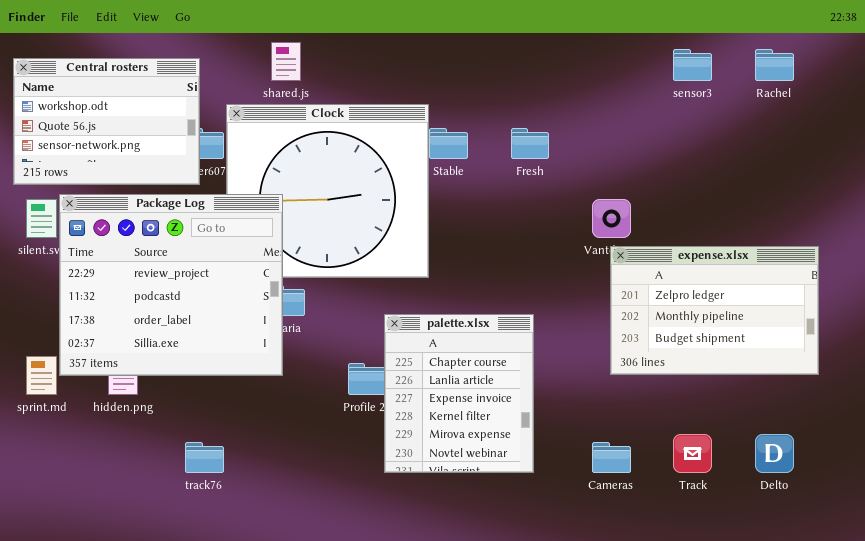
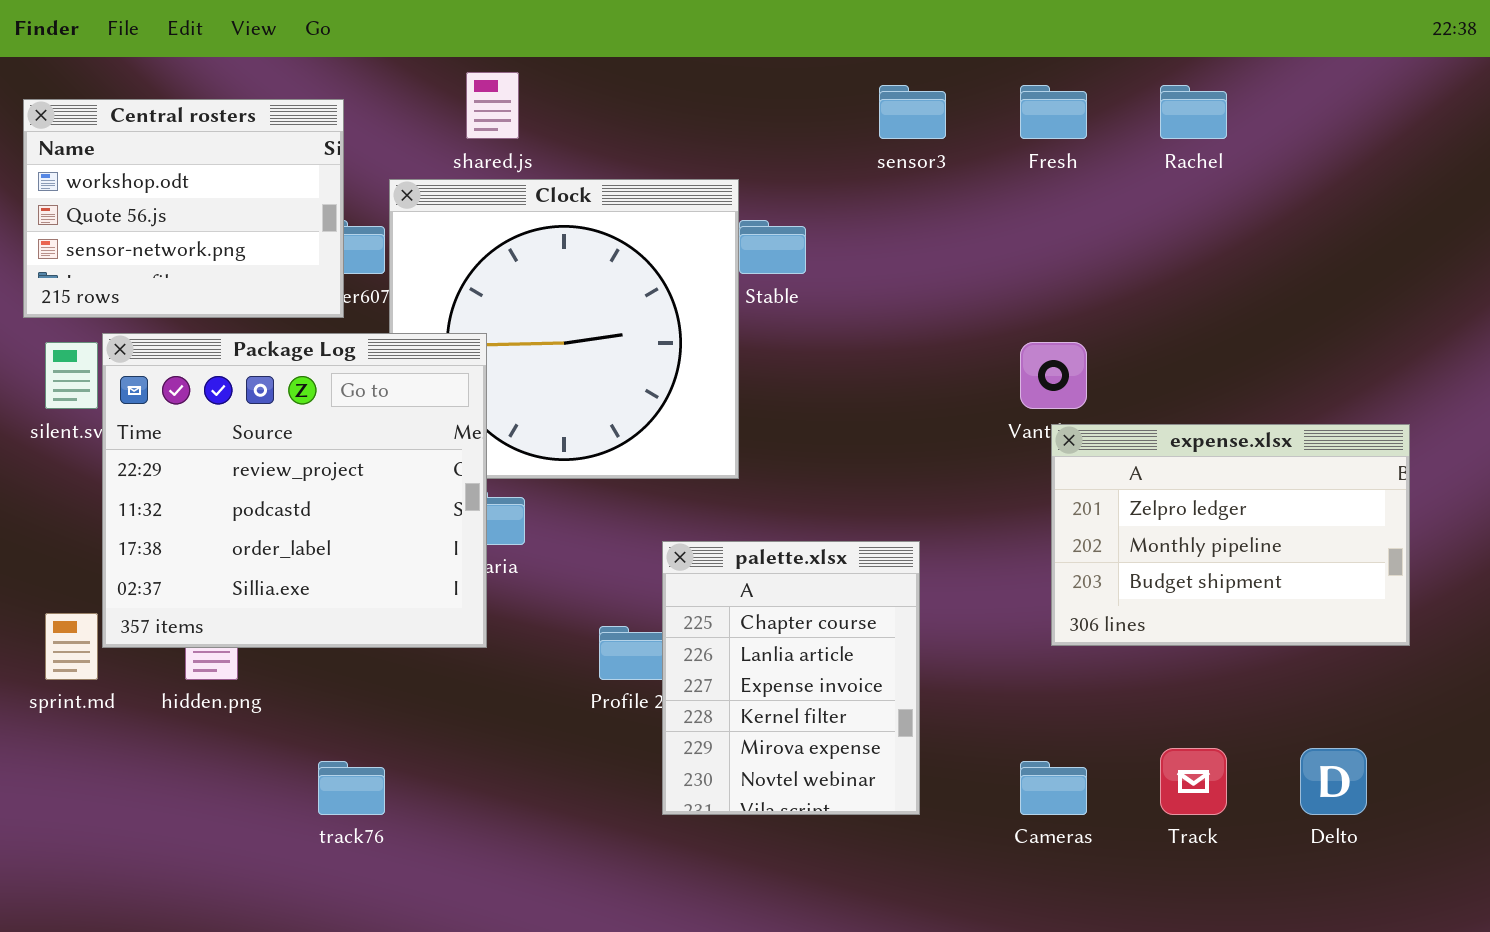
sensor3: [673,49,712,81] -> [879,85,946,139], moved
Rachel: [755,49,794,81] -> [1160,85,1227,139], moved
Fresh: [511,128,549,159] -> [1020,85,1087,139], moved

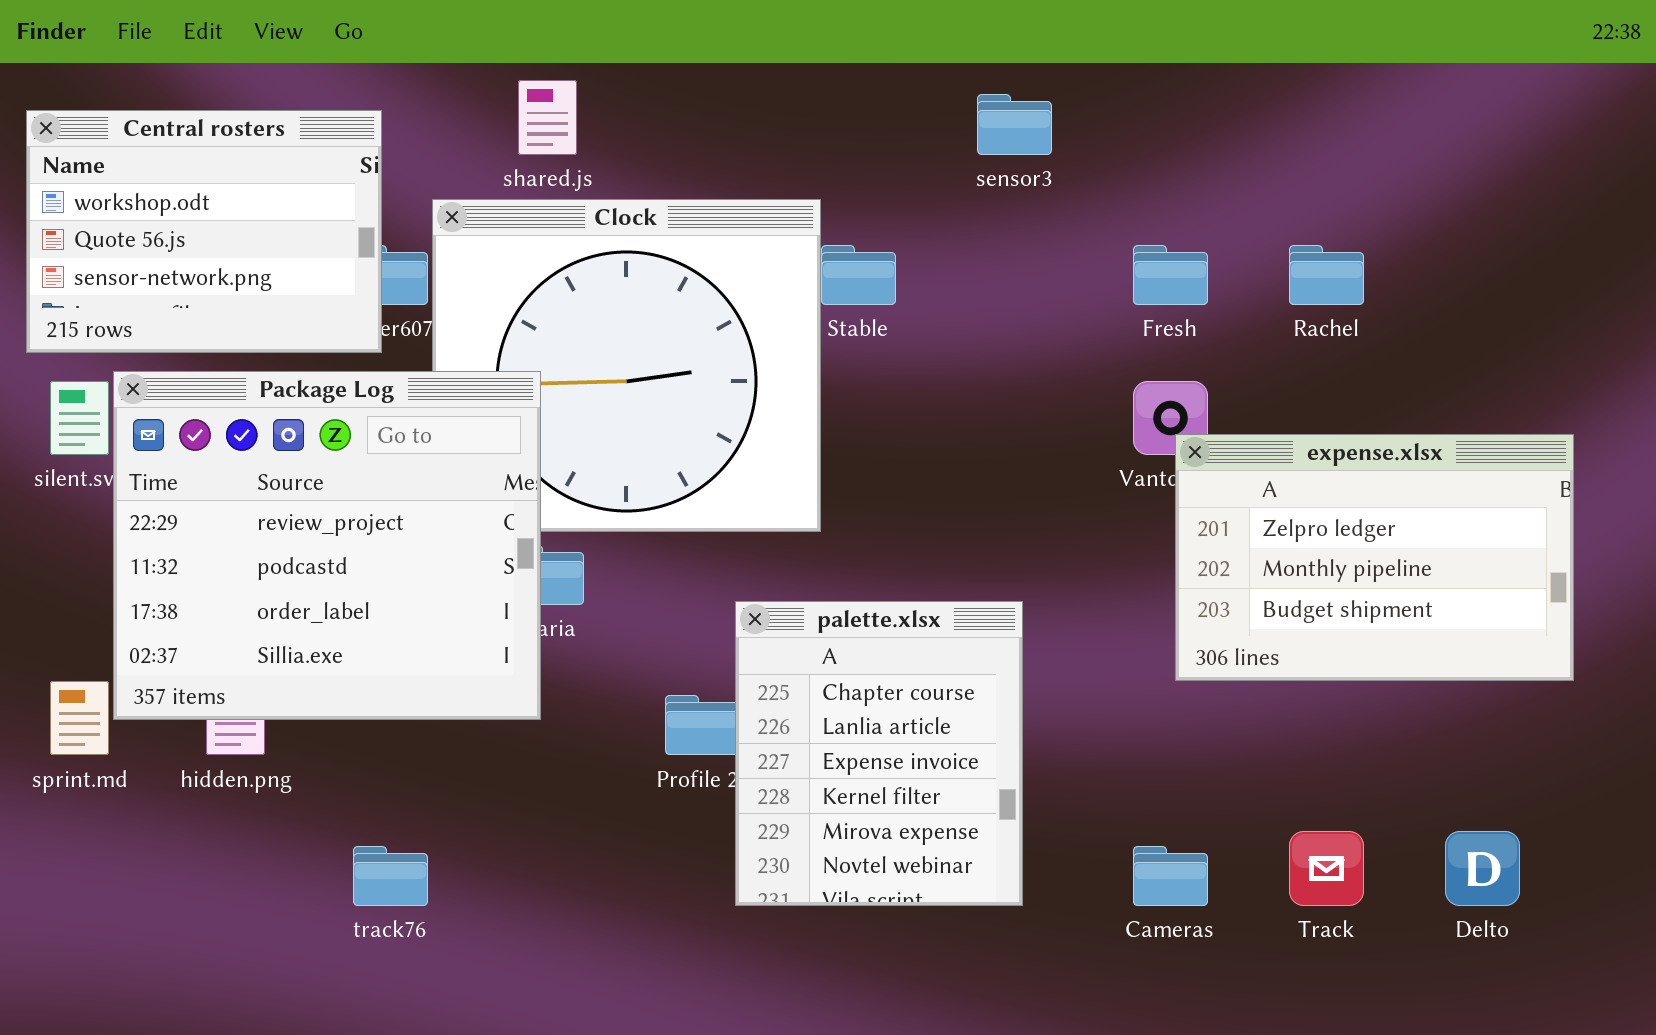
Fresh: [1020,85,1087,139] -> [1133,245,1208,305], moved
Rachel: [1160,85,1227,139] -> [1289,245,1364,305], moved
expense.xlsx: [1051,424,1410,646] -> [1175,434,1574,681], moved

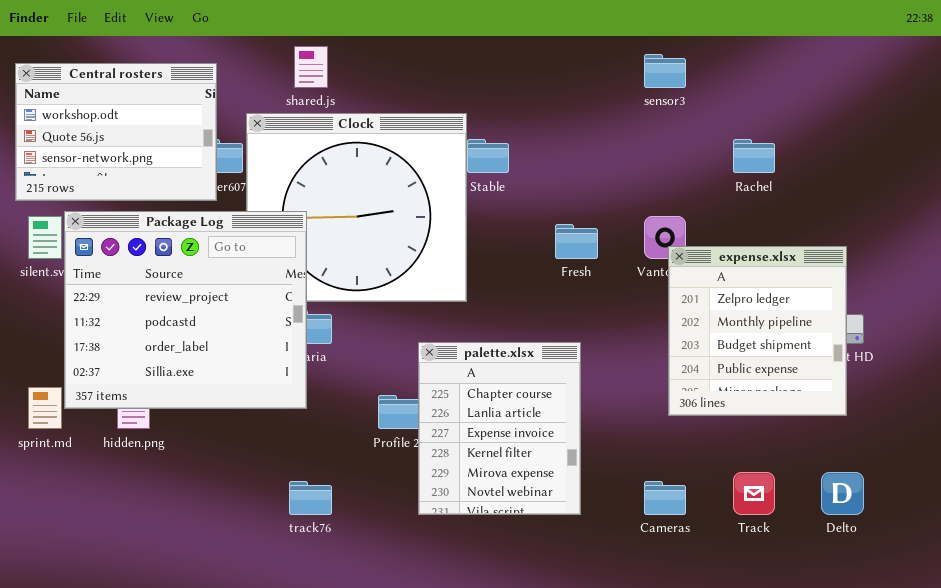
sensor3: [977,94,1052,155] -> [644,54,686,88], moved
Fresh: [1133,245,1208,305] -> [555,224,598,259], moved
expense.xlsx: [1175,434,1574,681] -> [668,246,847,416], resized
track76: [353,846,428,906] -> [289,481,332,515], moved

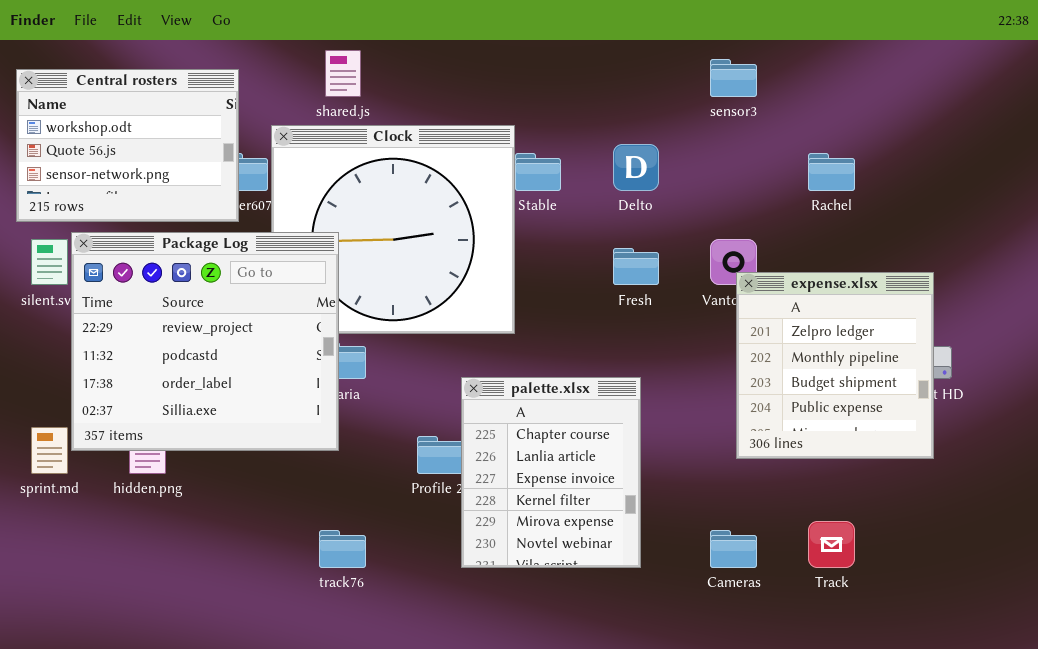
Delto: [821,472,864,515] -> [613,144,659,191], moved

